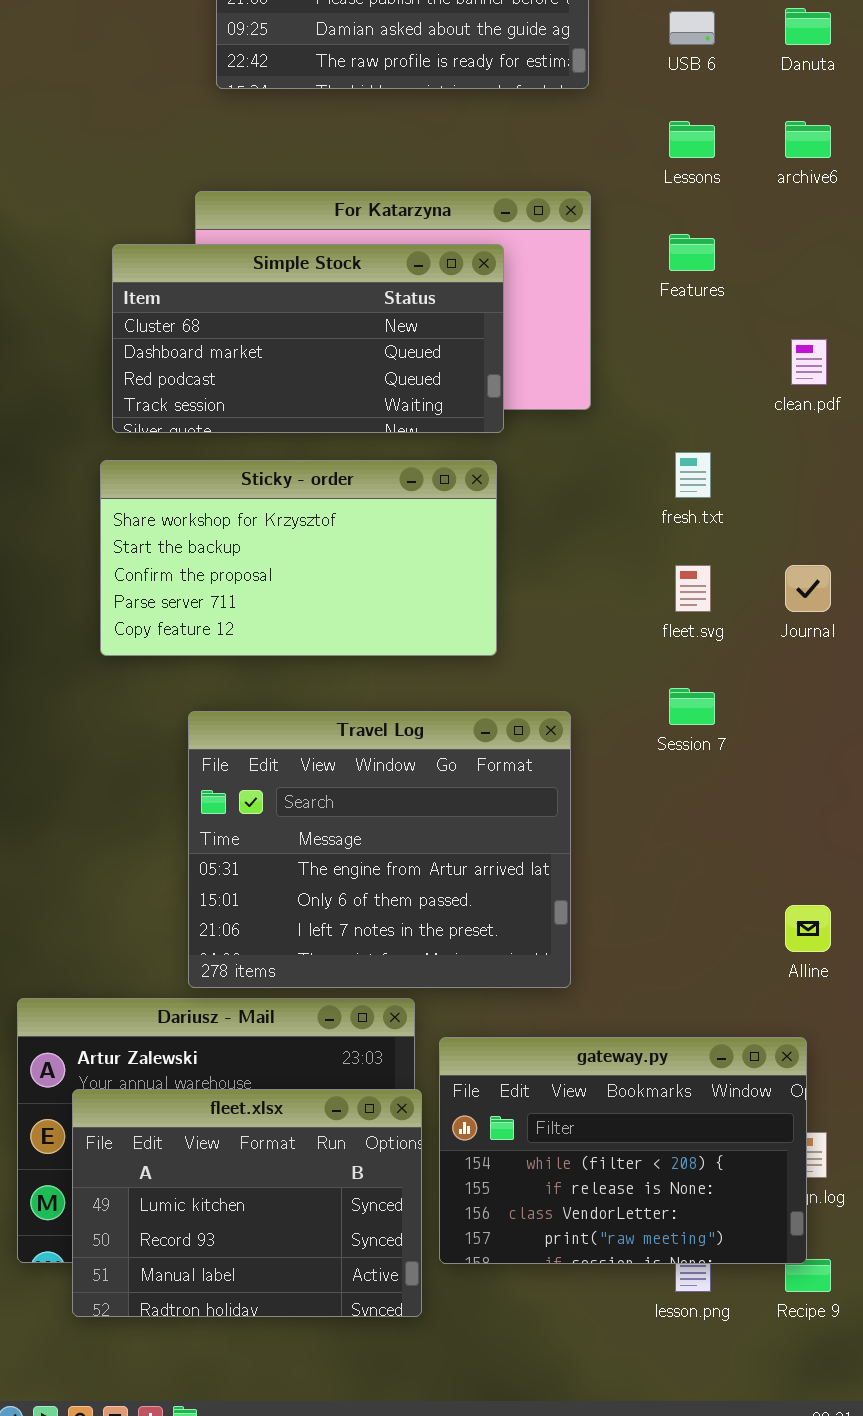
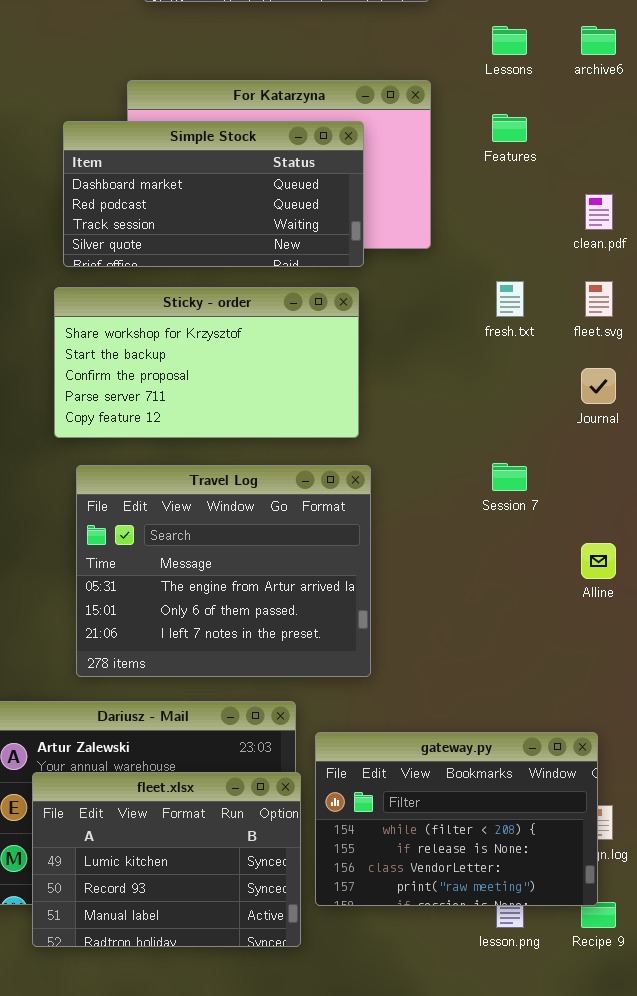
Simple Stock: [112,244,504,433] -> [63,121,364,267], scrolled down 1 row
fleet.svg: [675,565,711,612] -> [585,281,613,317], moved
Travel Log: [188,711,571,988] -> [76,465,371,677], moved
Alline: [785,905,831,952] -> [581,543,616,579], moved

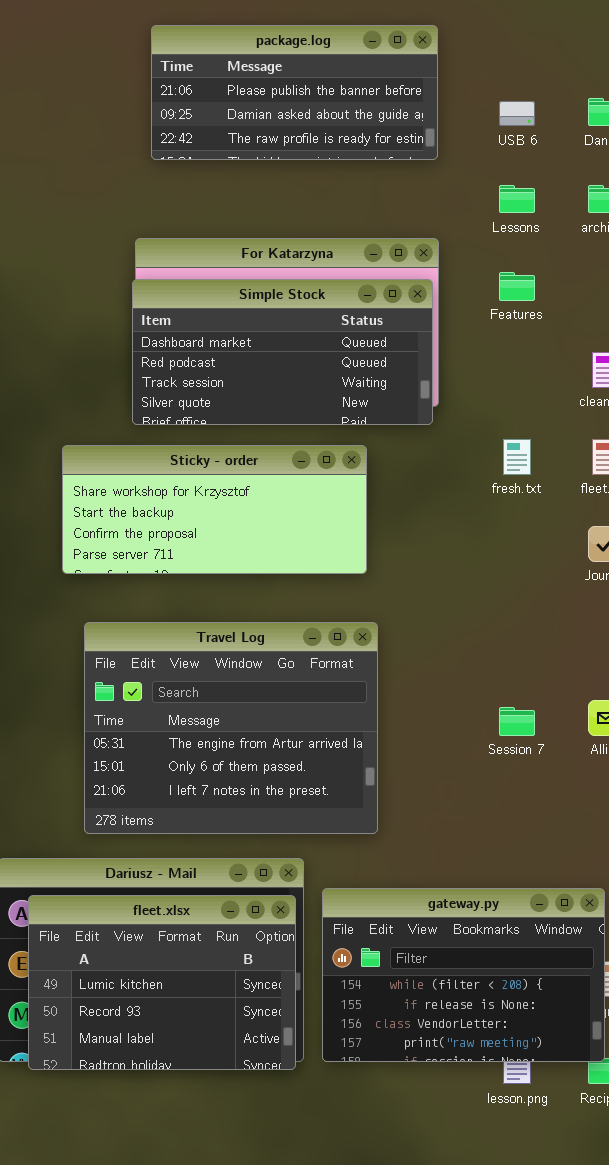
Simple Stock: [63,121,364,267] -> [132,279,433,425], moved
Sticky - order: [54,287,359,438] -> [62,445,367,574], resized
Session 7: [492,463,527,491] -> [499,707,535,736], moved
fleet.xlsx: [32,772,301,947] -> [28,895,296,1070], moved

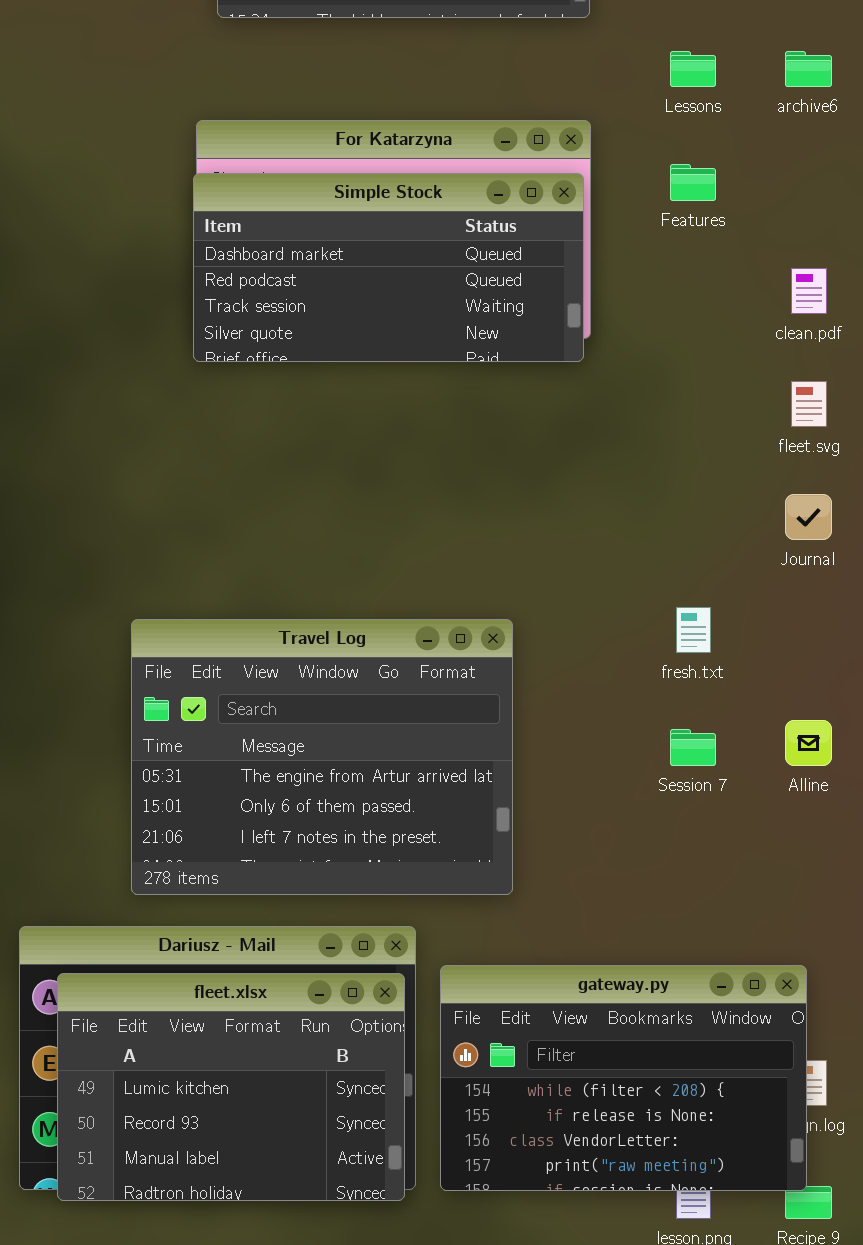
fresh.txt: [503,439,531,475] -> [676,607,711,653], moved
Sticky - order: [62,445,367,574] -> none, closed

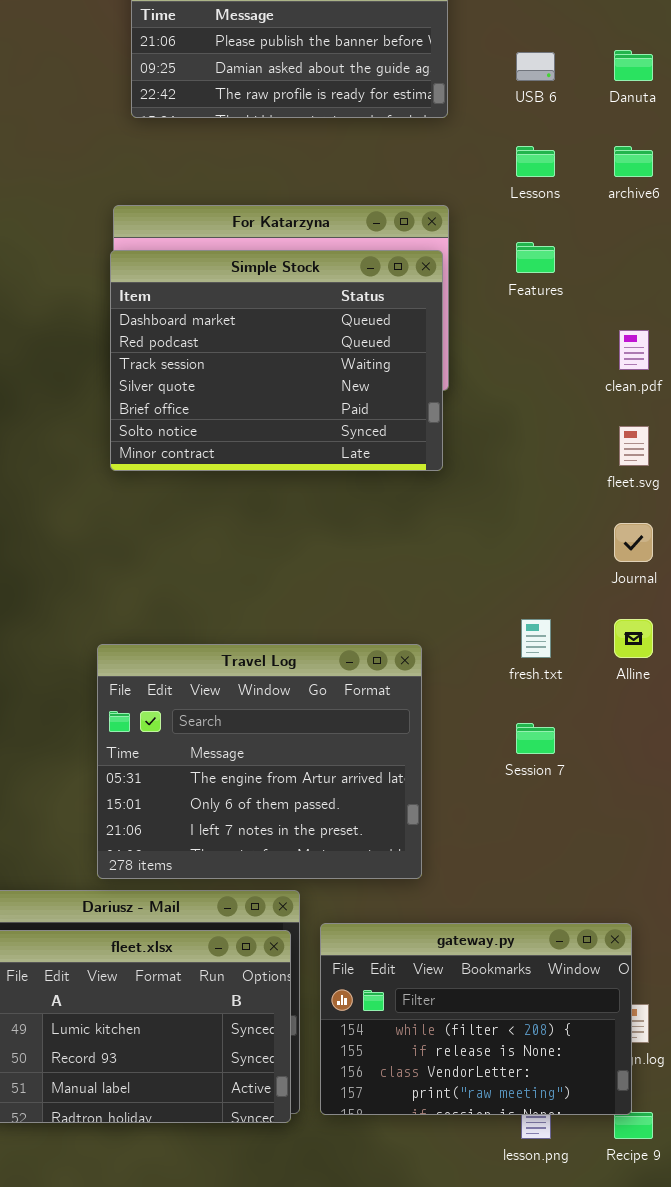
Simple Stock: [193,173,584,362] -> [110,250,443,471], resized
Travel Log: [131,619,513,895] -> [97,644,422,879], moved
Alline: [785,720,832,766] -> [614,619,653,658], moved

